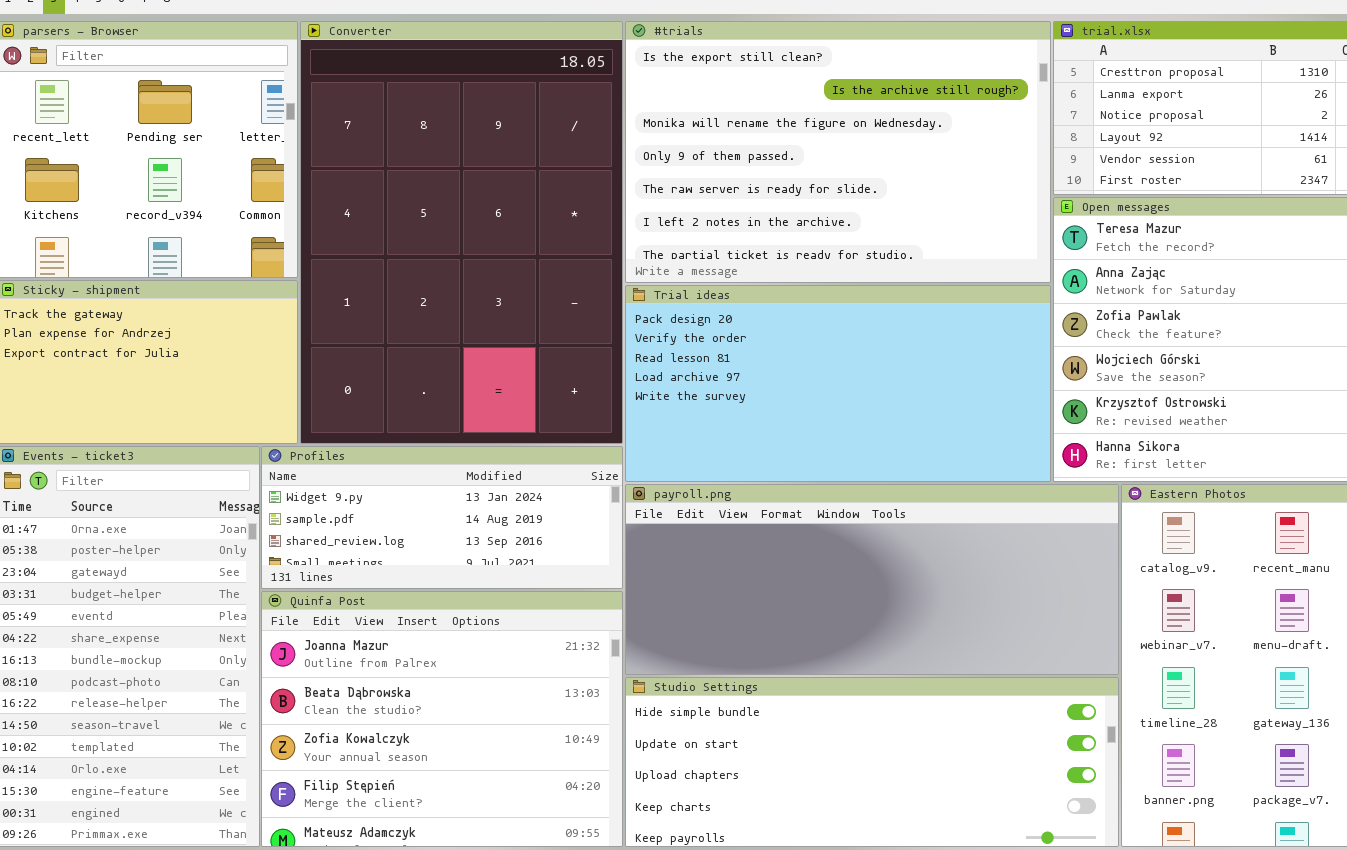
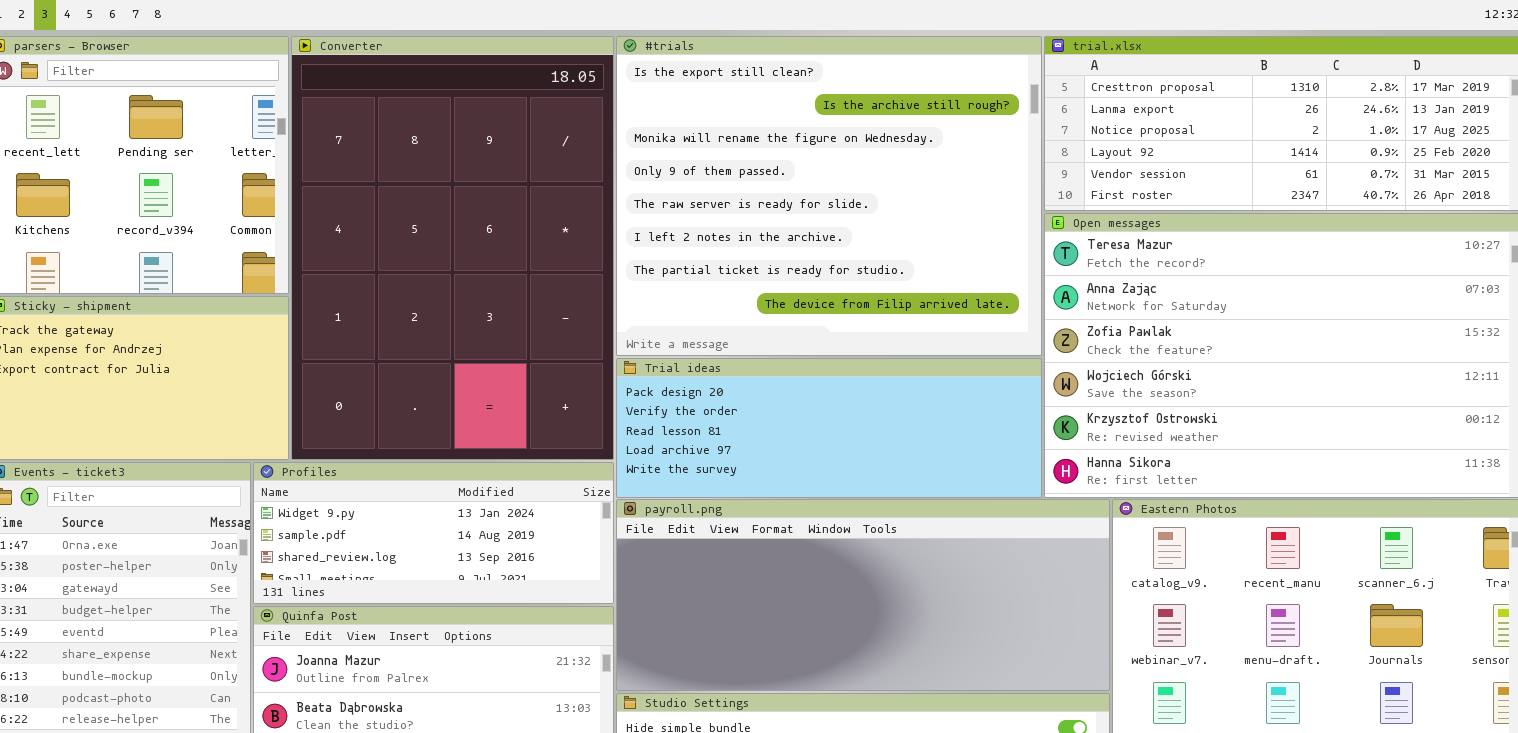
#trials: [625,21,1051,283] -> [616,36,1042,356], resized
Trial ideas: [625,285,1051,482] -> [616,358,1042,498], resized

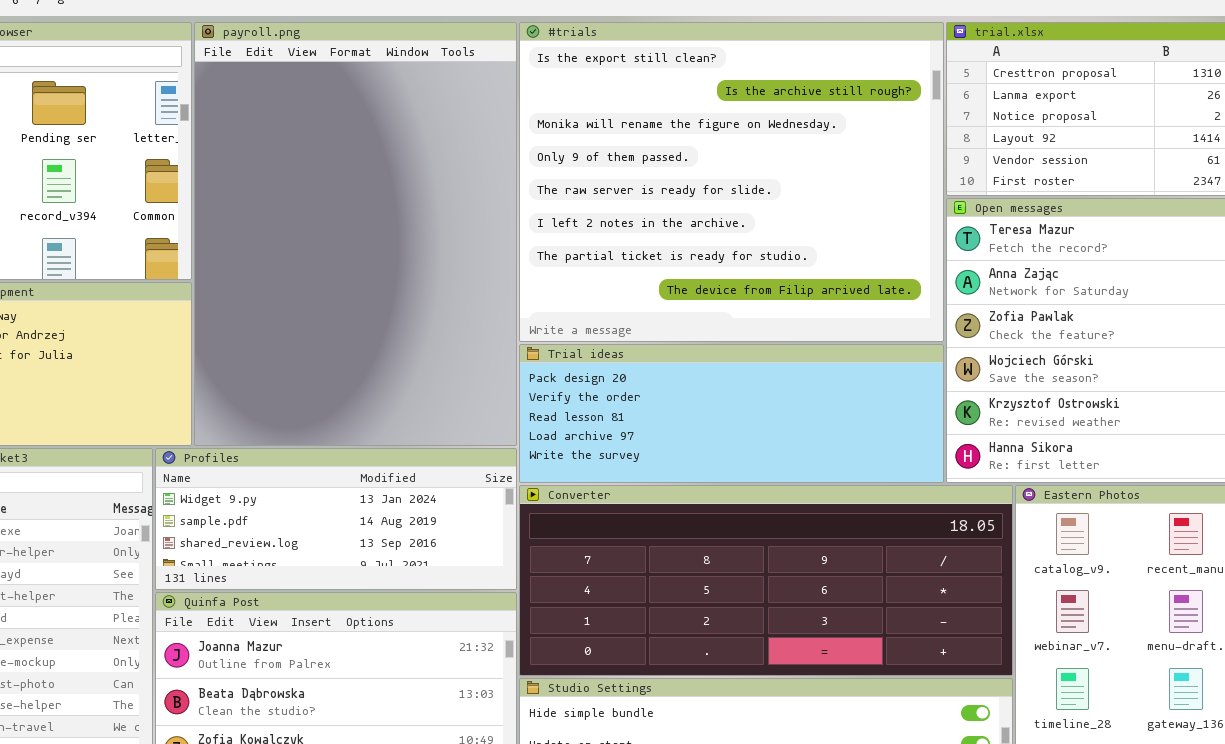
Converter: [291,36,614,460] -> [519,485,1013,676], moved, resized
payroll.png: [616,499,1110,691] -> [194,22,517,446], moved, resized

